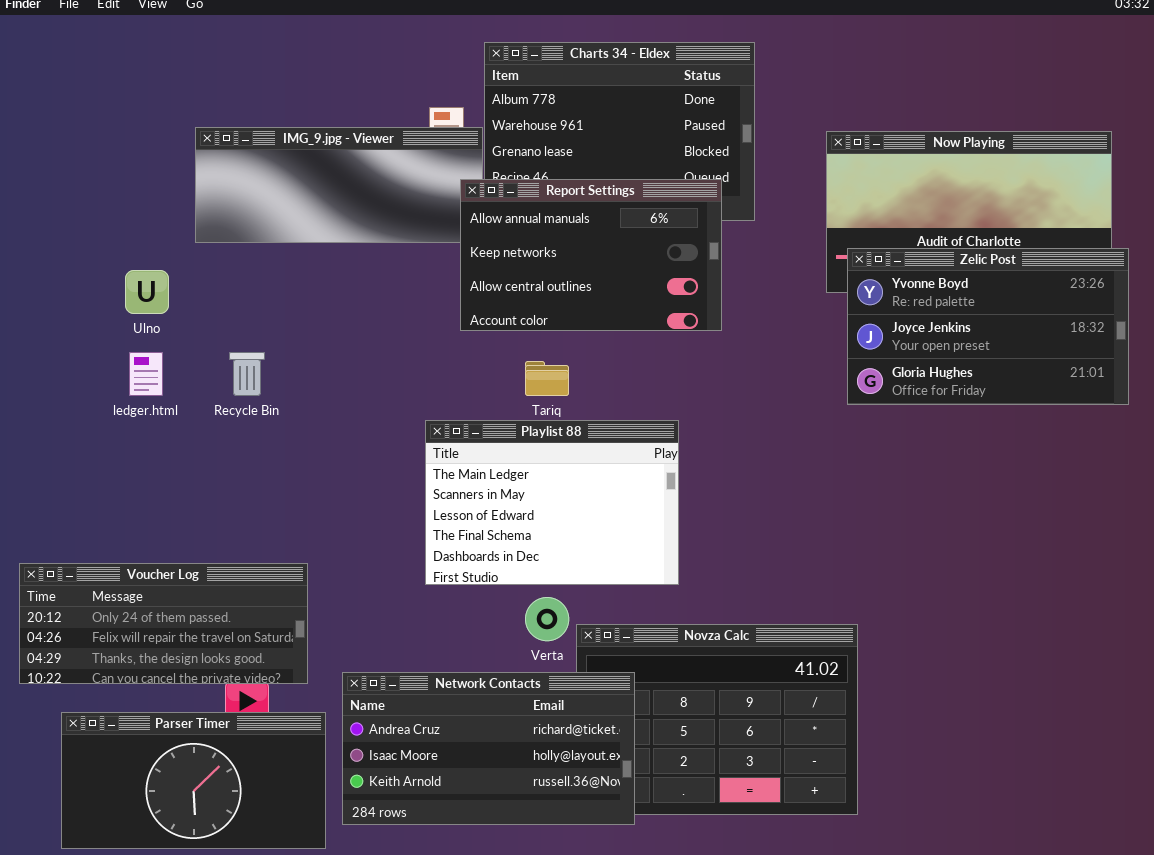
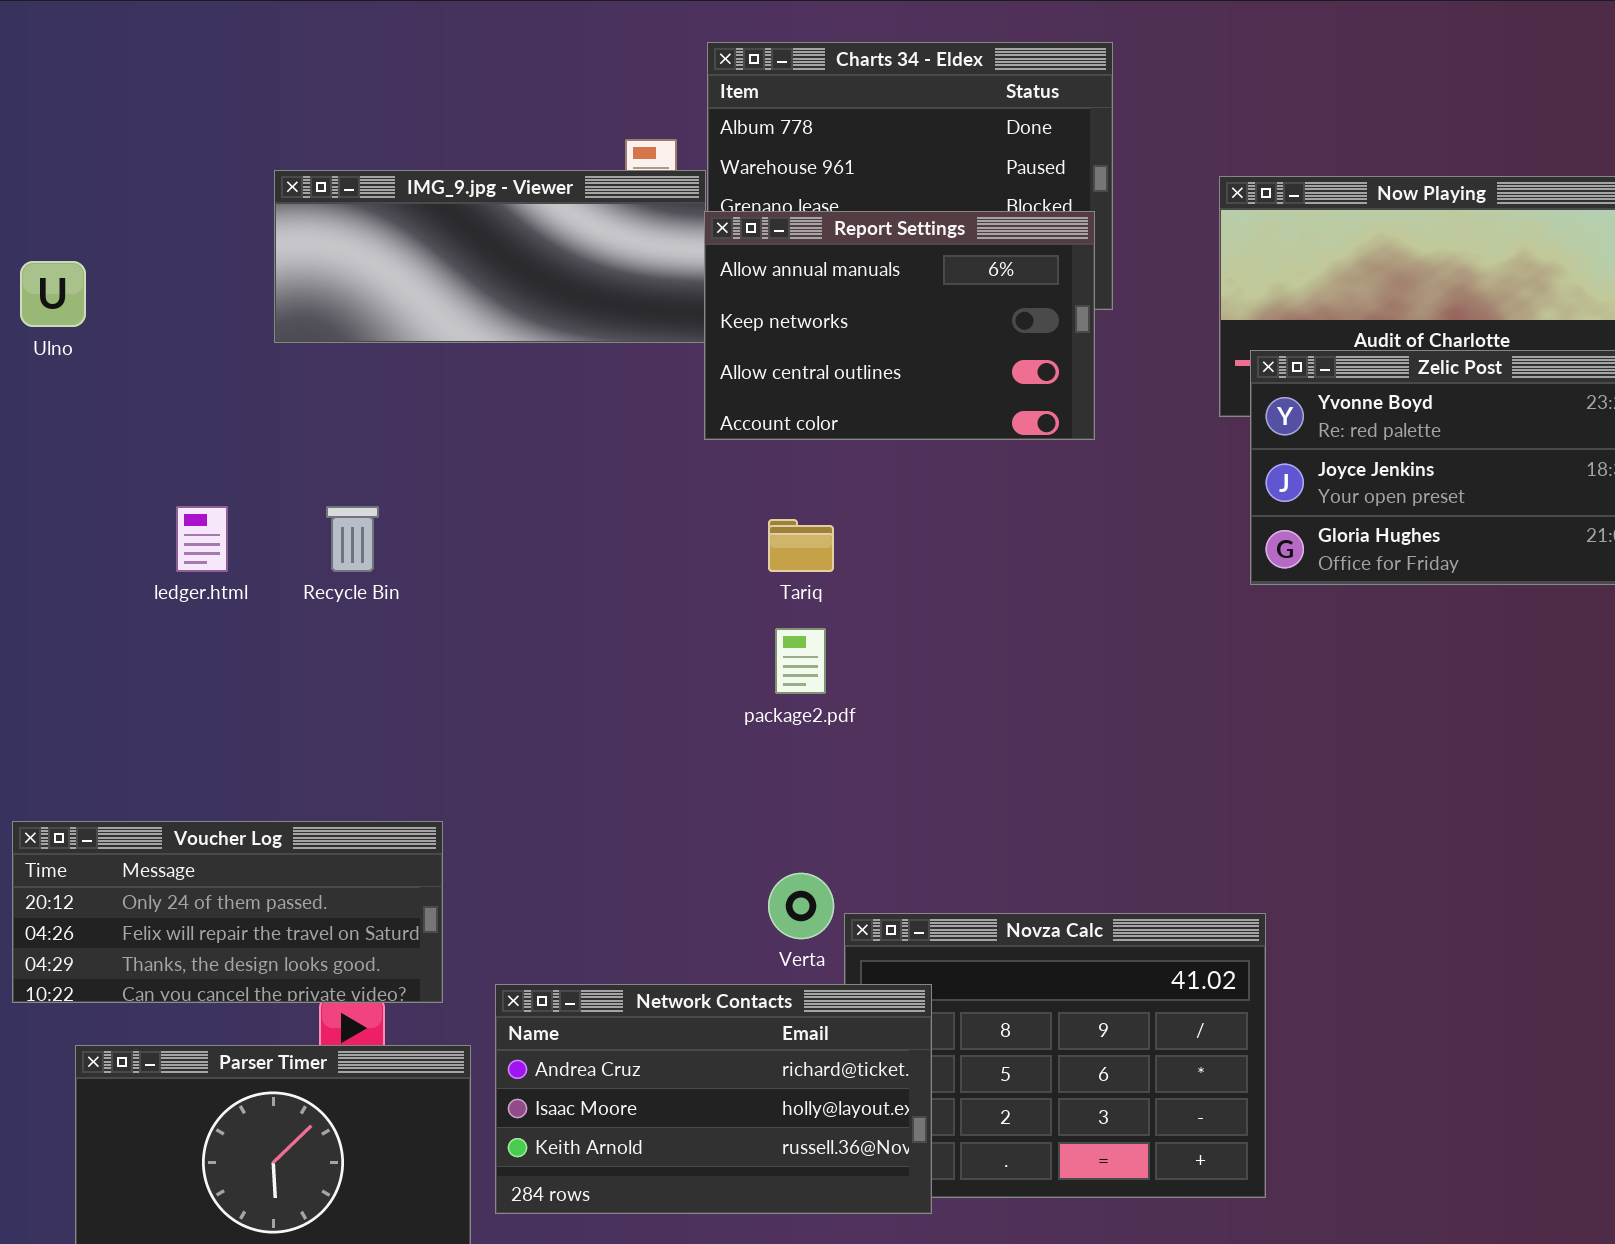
Report Settings: [460,179,722,331] -> [704,211,1095,440], moved
Ulno: [125,270,169,314] -> [20,261,86,327], moved
Playlist 88: [425,420,679,585] -> none, closed

